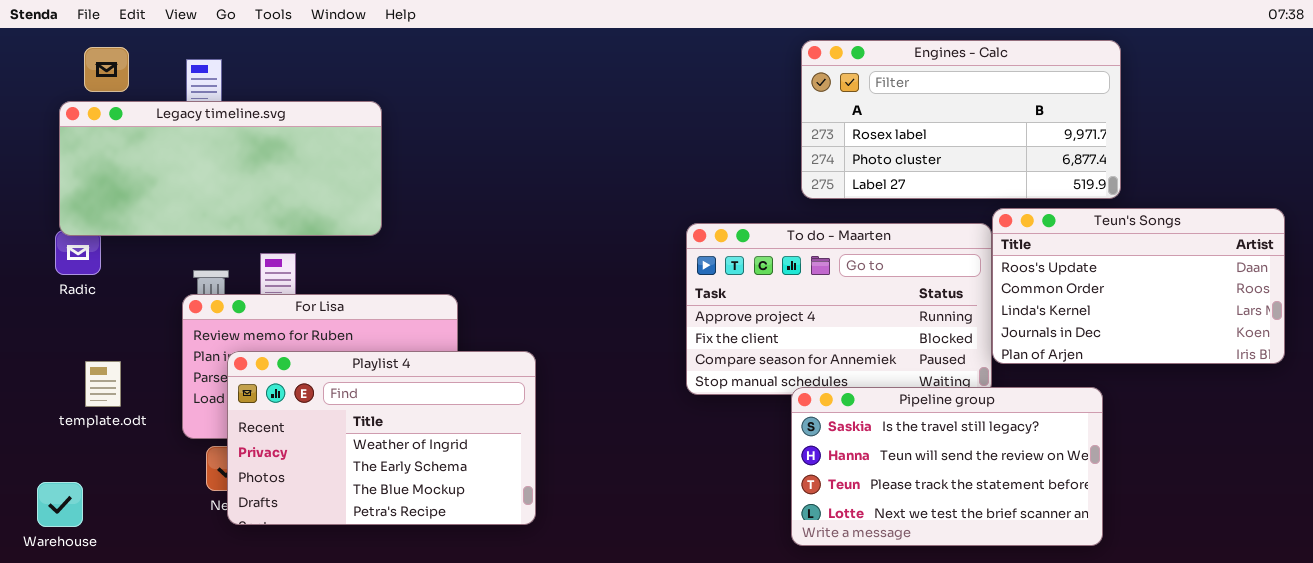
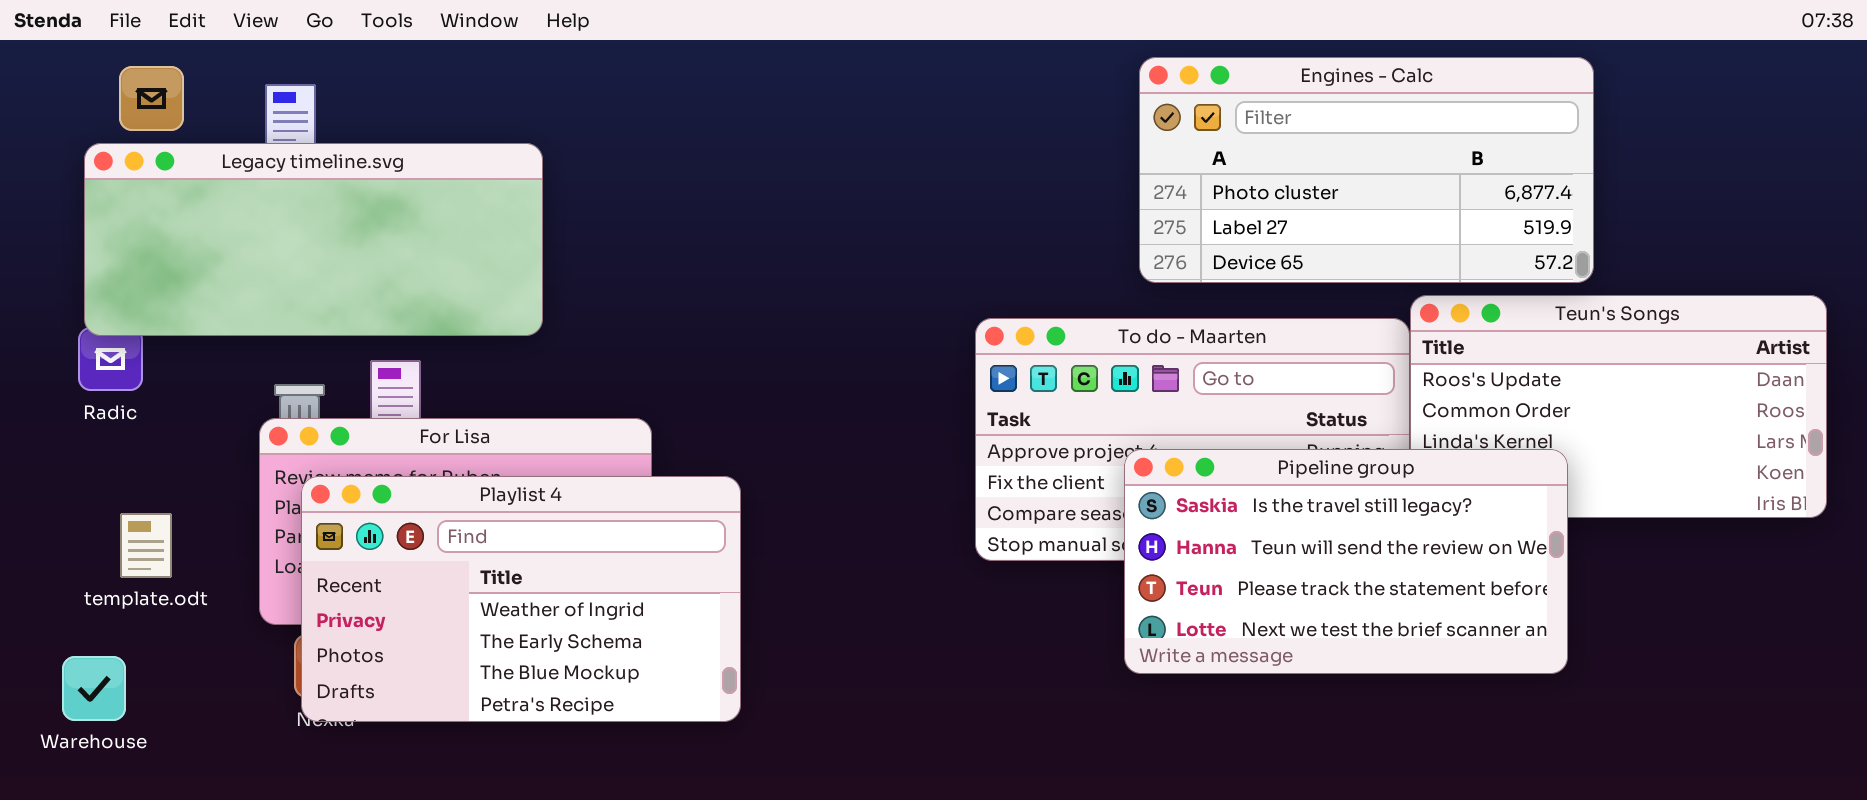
Engines - Calc: [801,40,1121,199] -> [1139,57,1594,283], scrolled down 1 row
Playlist 4: [227,351,536,525] -> [301,476,741,722], moved
Pipeline group: [791,387,1103,546] -> [1124,449,1568,674], moved
Warehouse: [37,482,83,527] -> [62,656,126,721], moved

